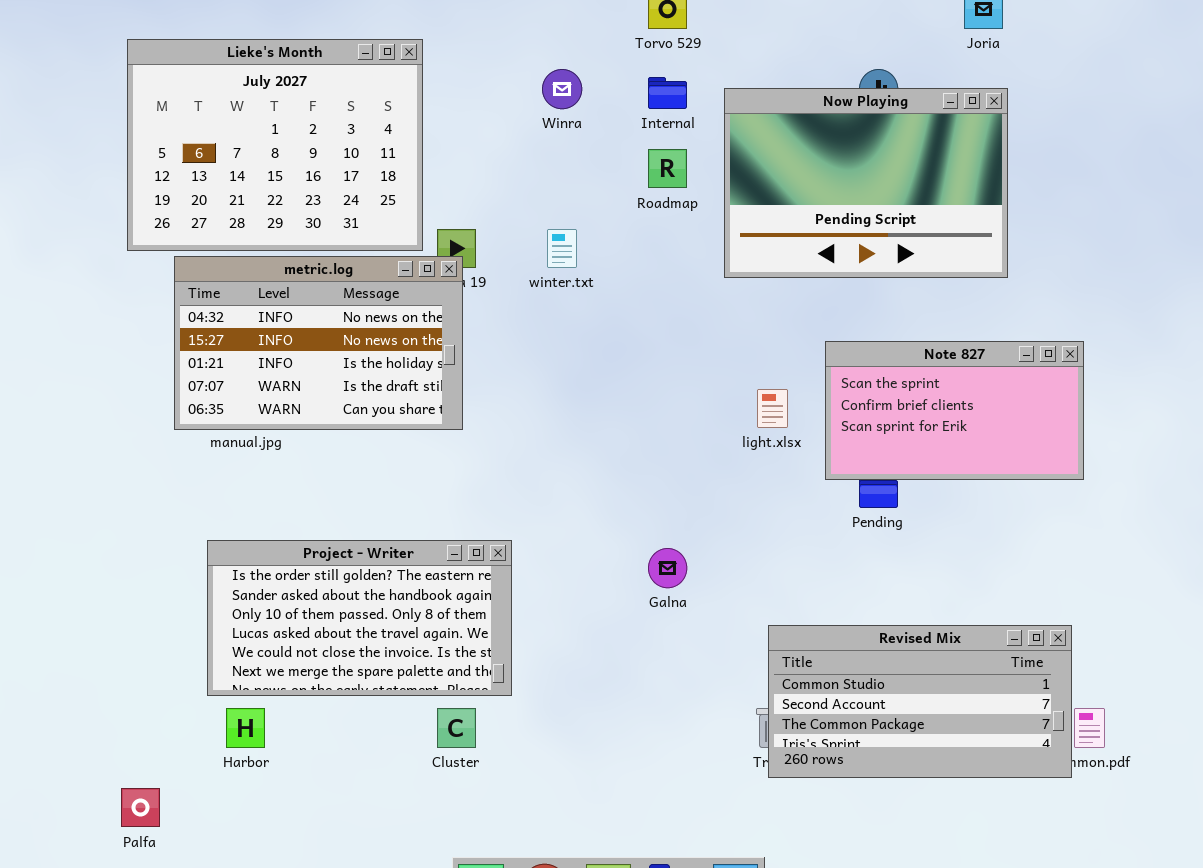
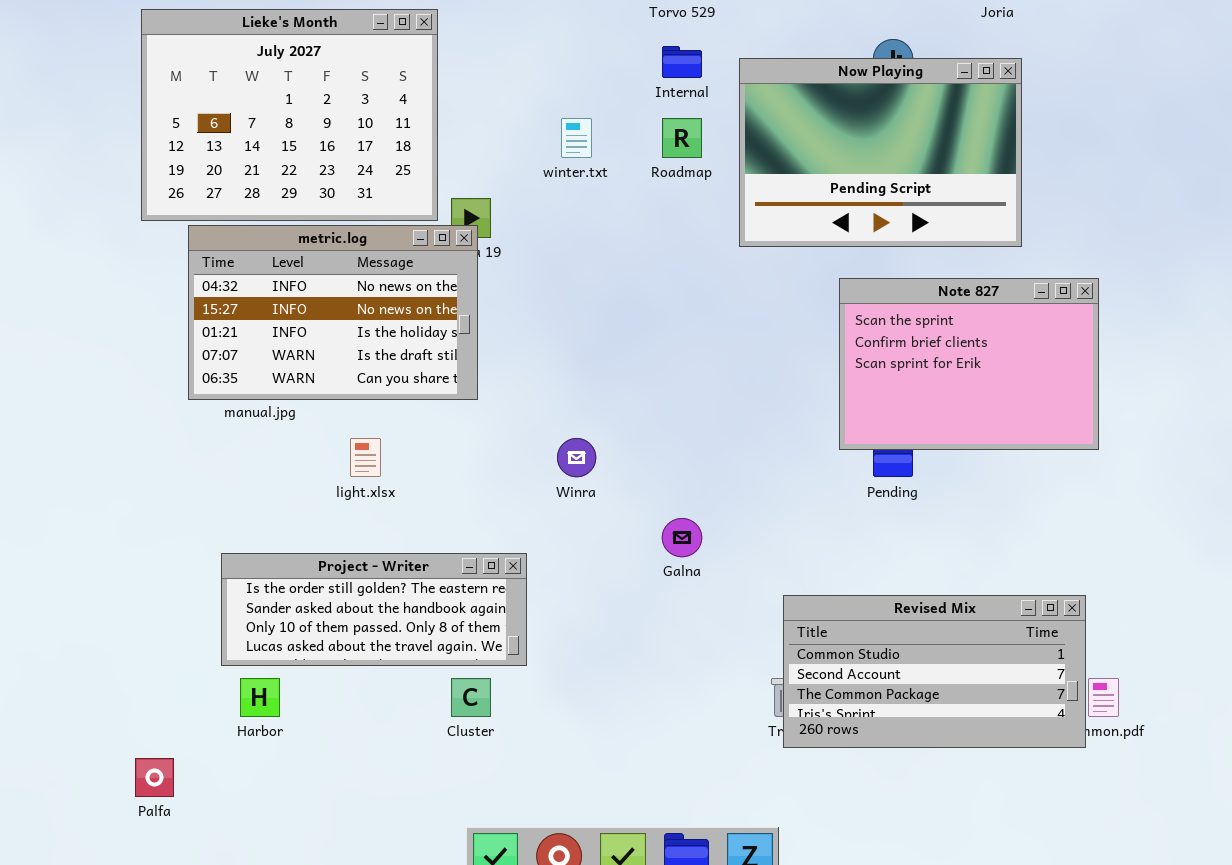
Winra: [542,69,582,109] -> [557,438,596,477], moved
winter.txt: [547,229,577,268] -> [561,118,592,158], moved
Note 827: [825,341,1084,480] -> [839,278,1099,450], resized
light.xlsx: [757,389,788,428] -> [350,438,381,477], moved
Project - Writer: [207,540,512,696] -> [221,553,527,666], resized

